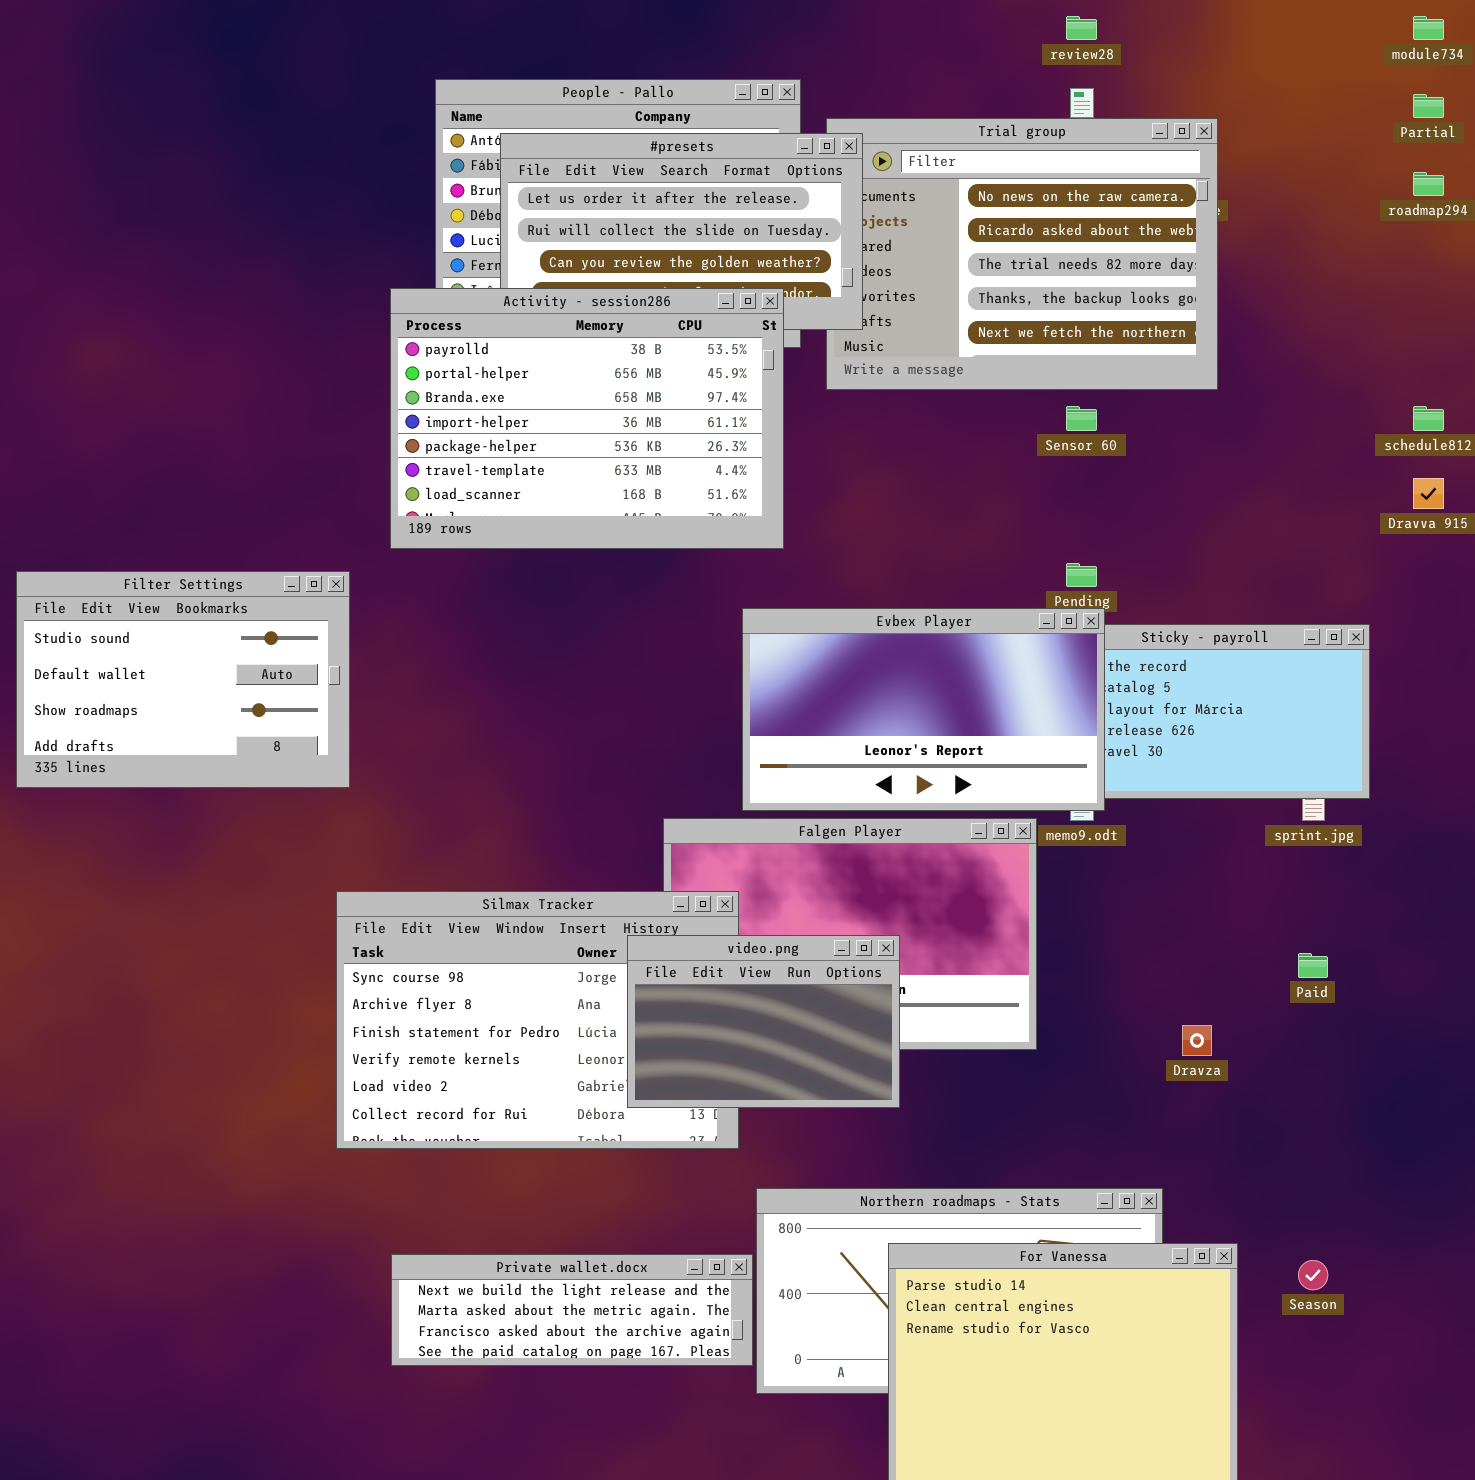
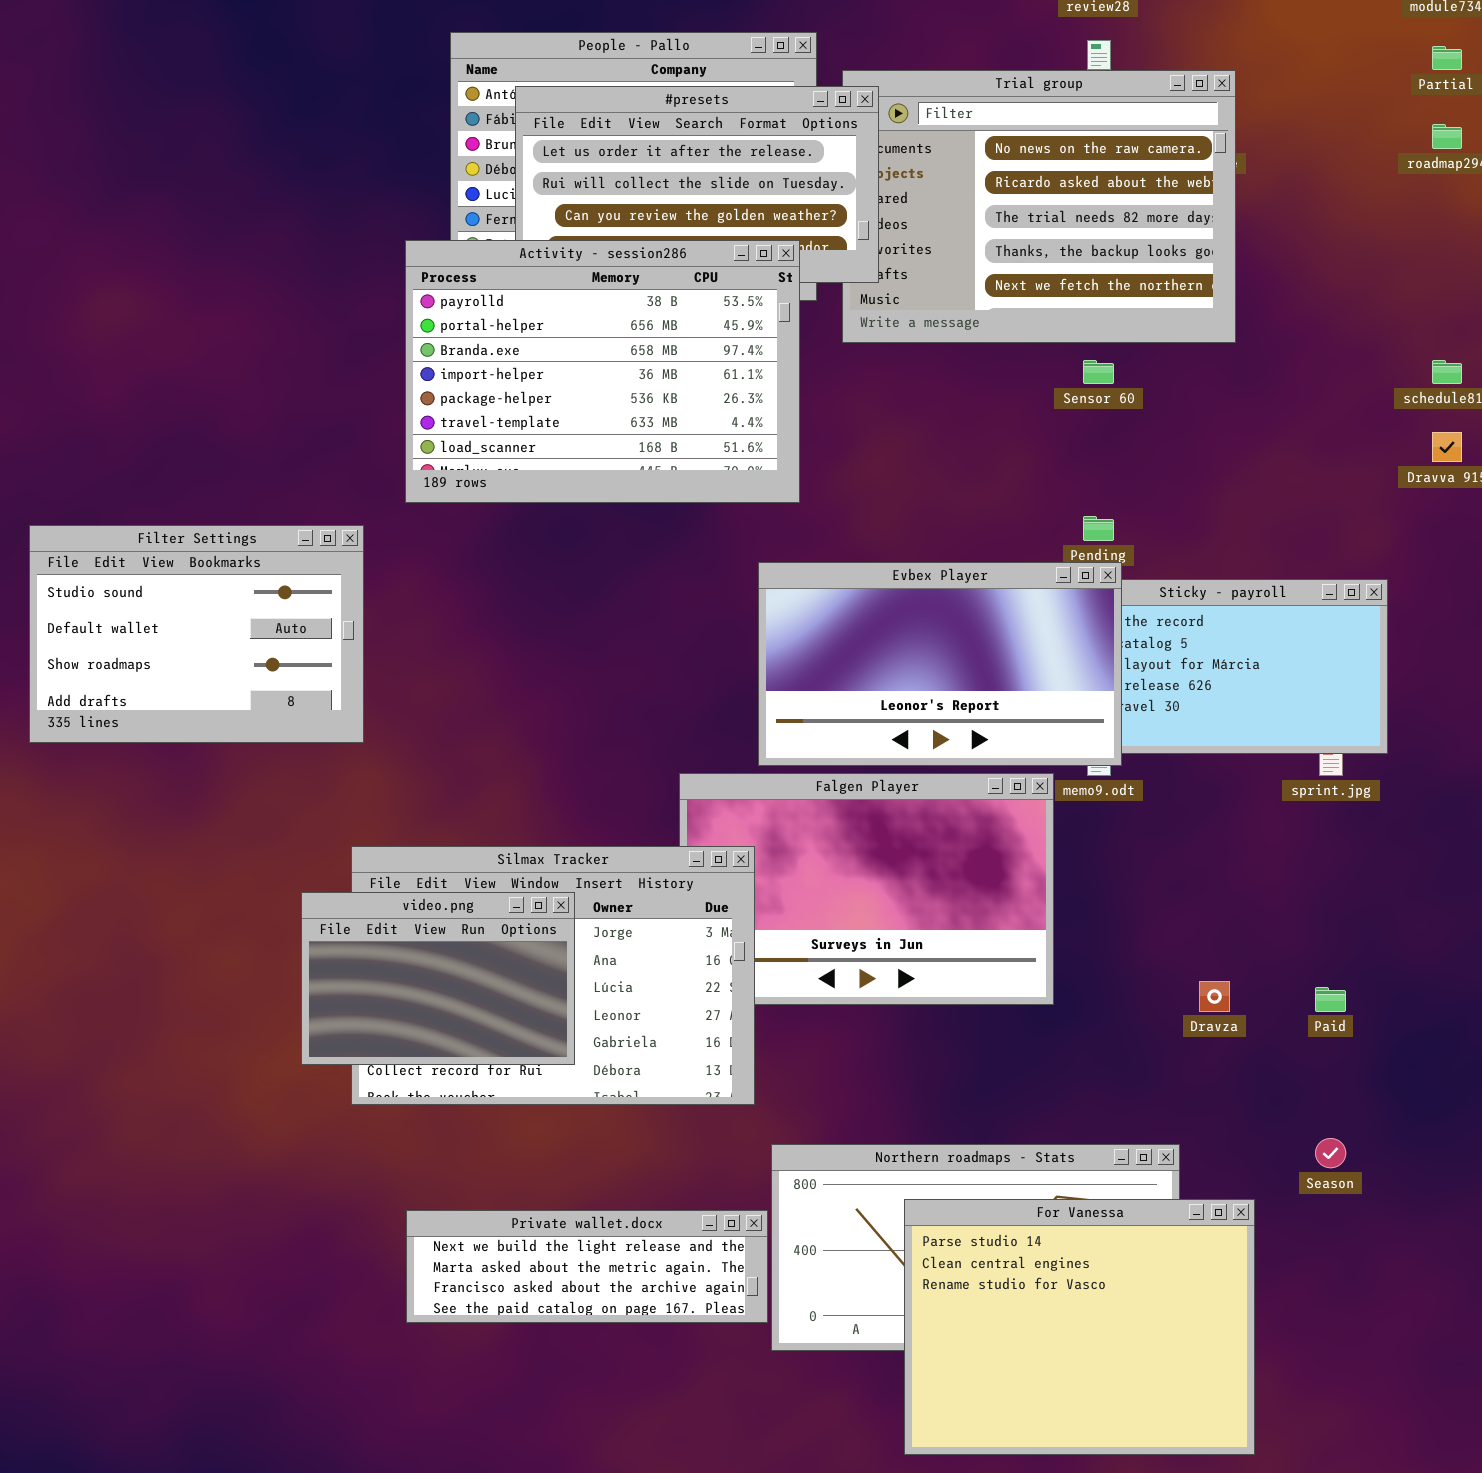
video.png: [627,935,900,1108] -> [301,892,575,1065], moved
Paid: [1298,953,1328,978] -> [1315,987,1346,1012], moved
Season: [1298,1260,1328,1290] -> [1315,1138,1346,1168], moved

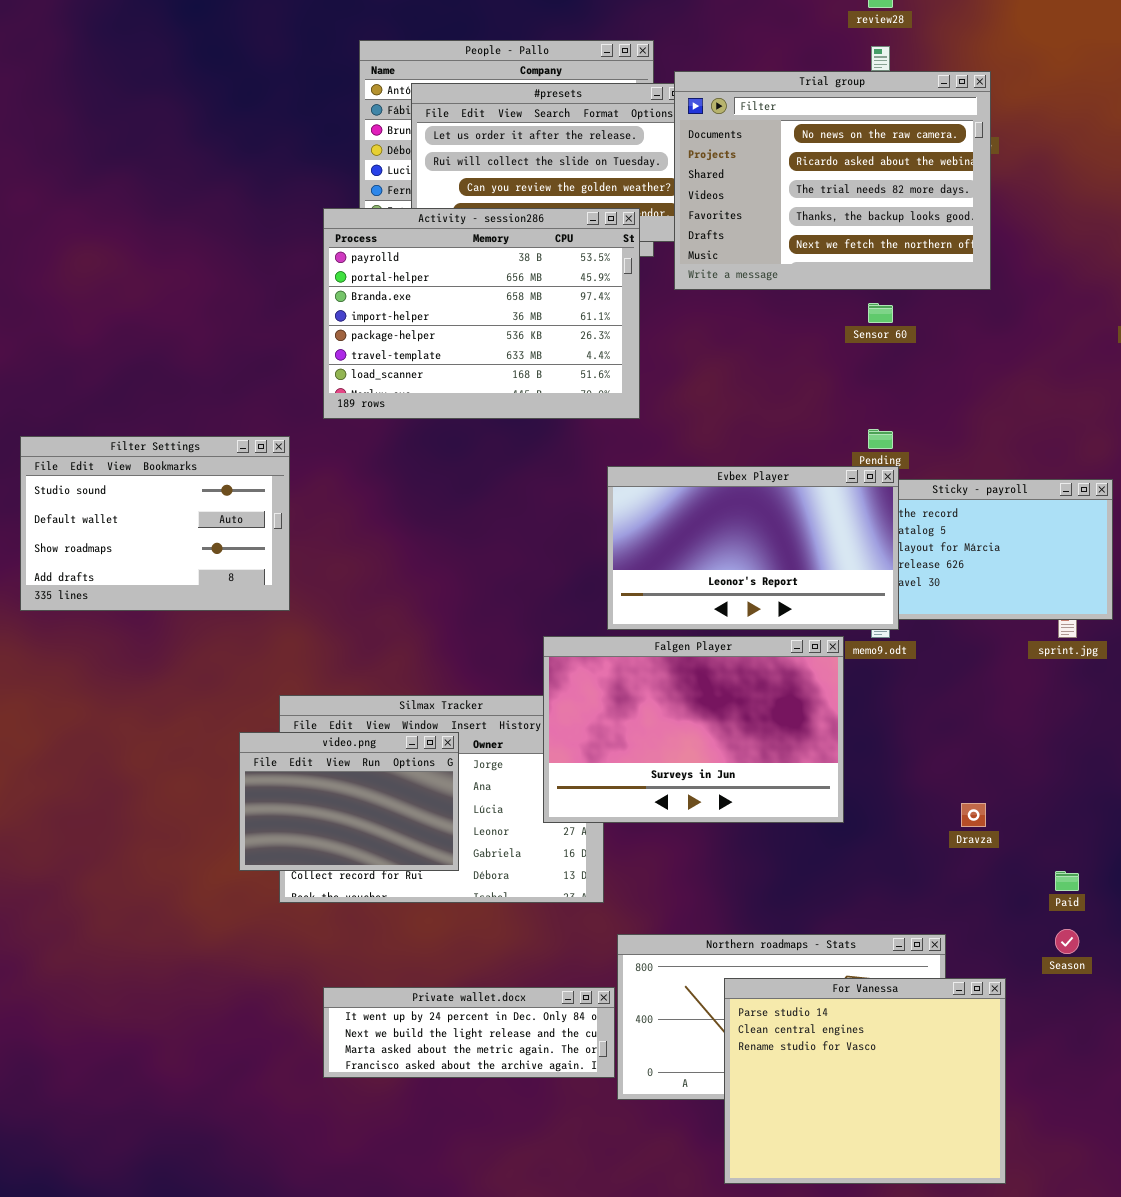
Trial group: [842,70,1236,343] -> [674,71,991,290], raised
Falgen Player: [679,773,1054,1005] -> [543,636,844,823], raised
Paid: [1315,987,1346,1012] -> [1055,871,1079,891], moved
Private wallet.docx: [406,1210,768,1323] -> [323,987,615,1078], scrolled up 1 row

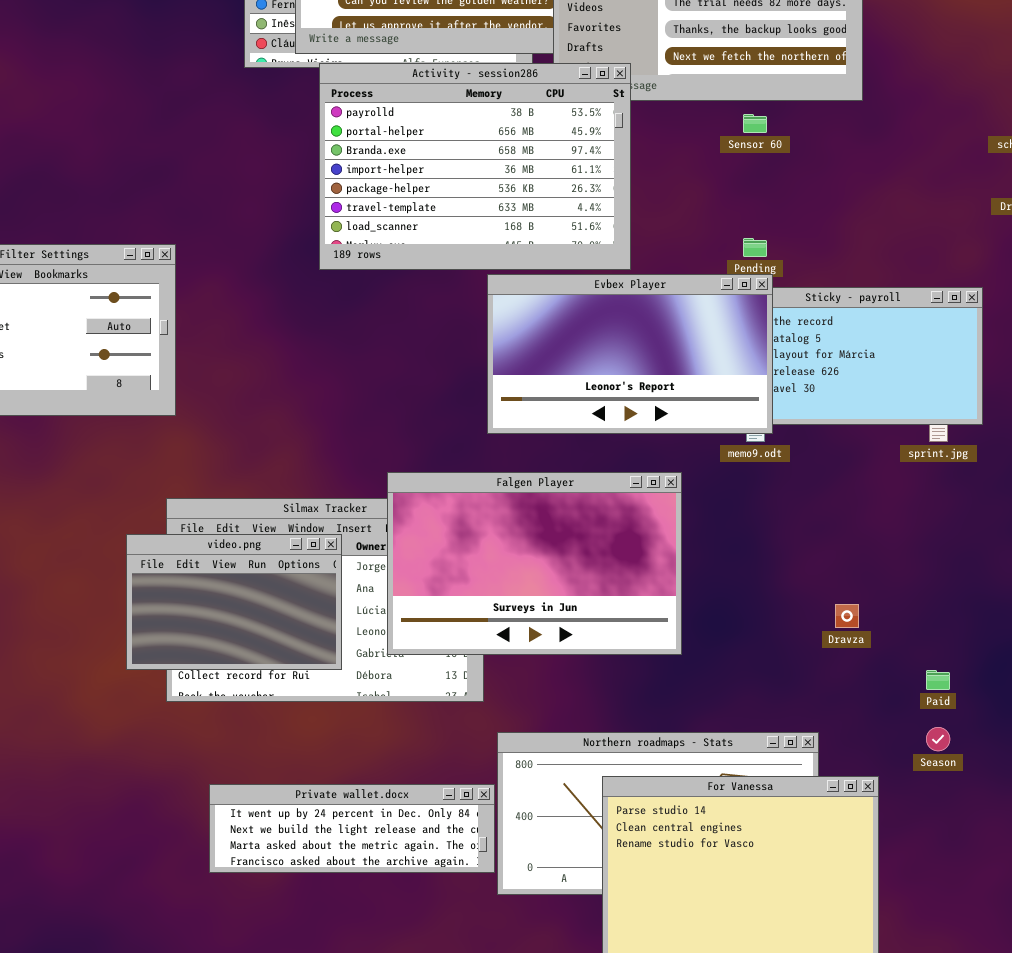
Activity - session286: [323,208,640,419] -> [319,63,631,270], moved
Falgen Player: [543,636,844,823] -> [387,472,682,655], moved

